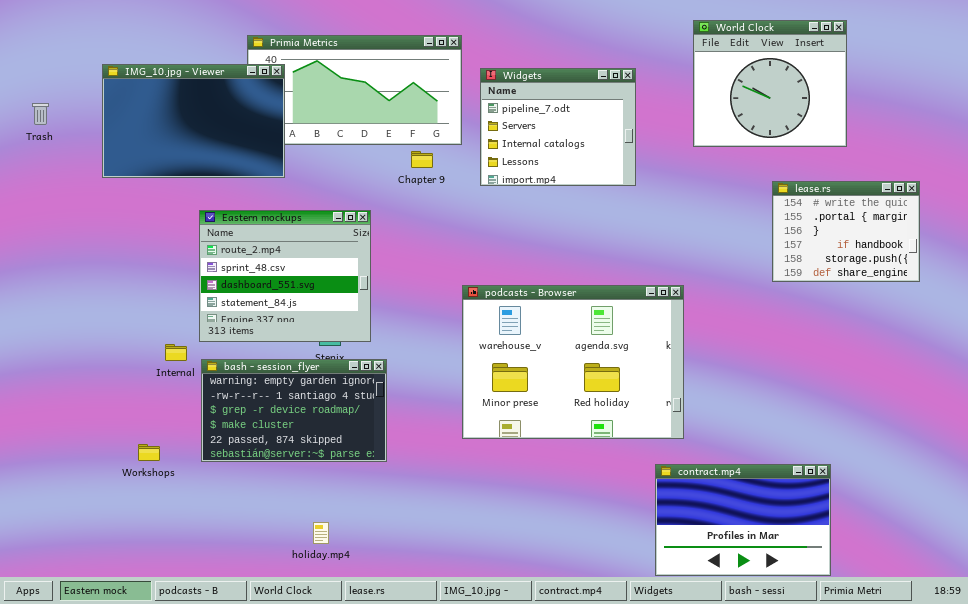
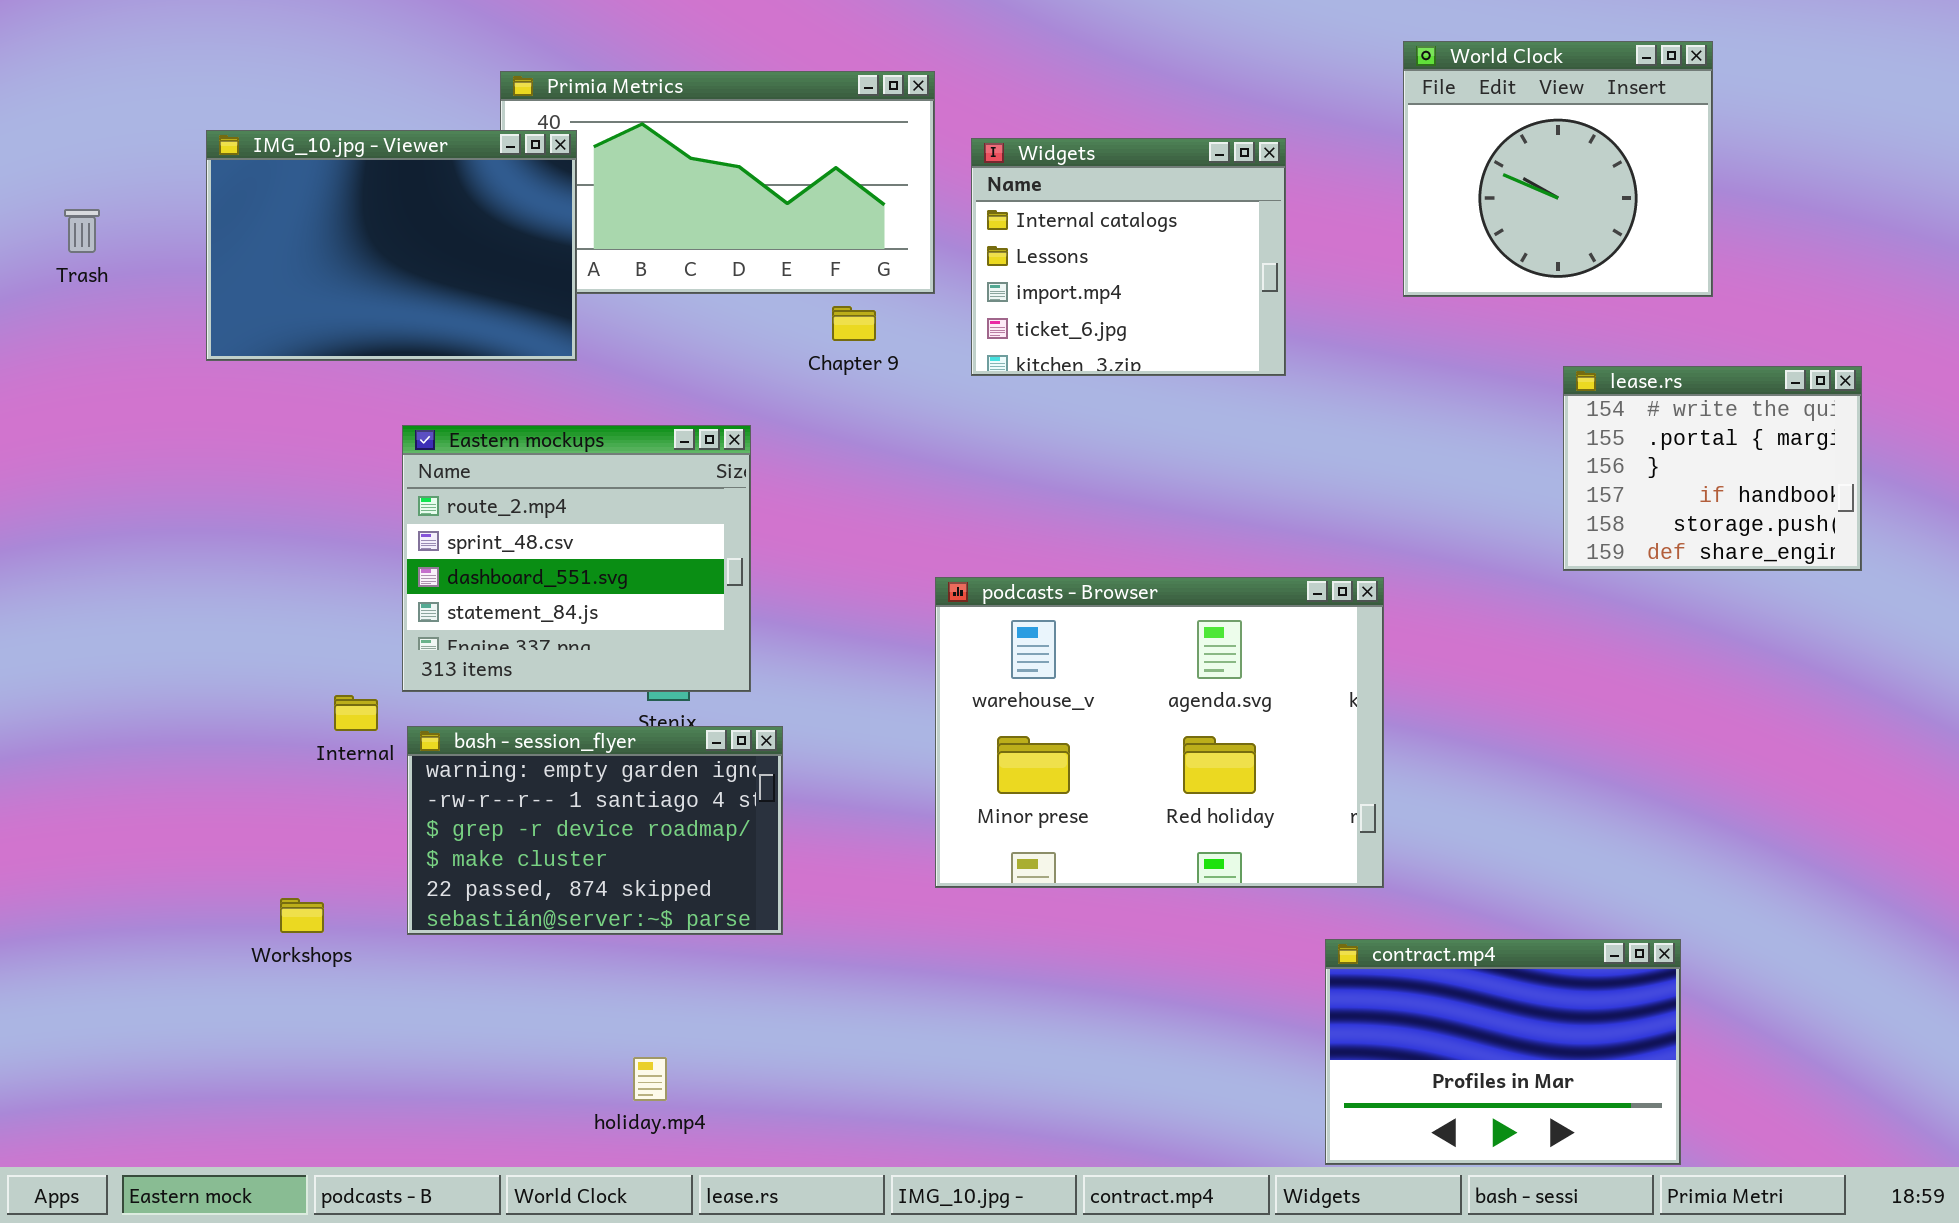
Widgets: [480,68,636,186] -> [971,138,1286,376], scrolled down 2 rows

